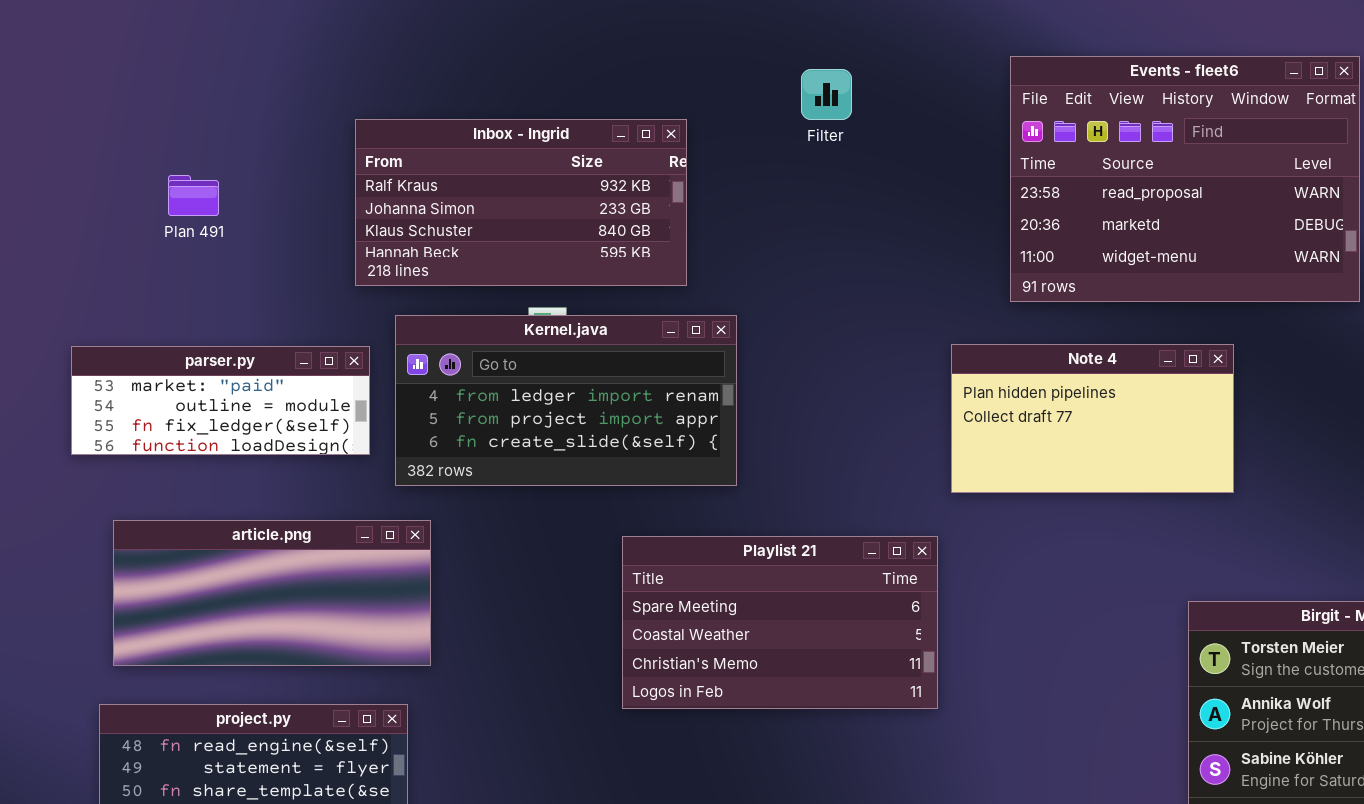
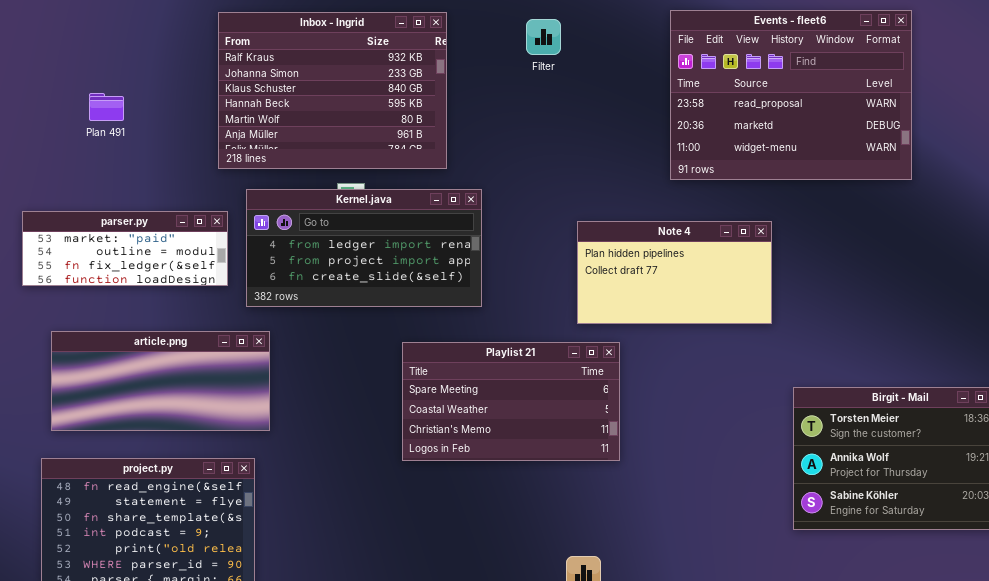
Inbox - Ingrid: [355,119,687,286] -> [218,12,447,169], resized
Note 4: [951,344,1234,493] -> [577,221,772,324], moved

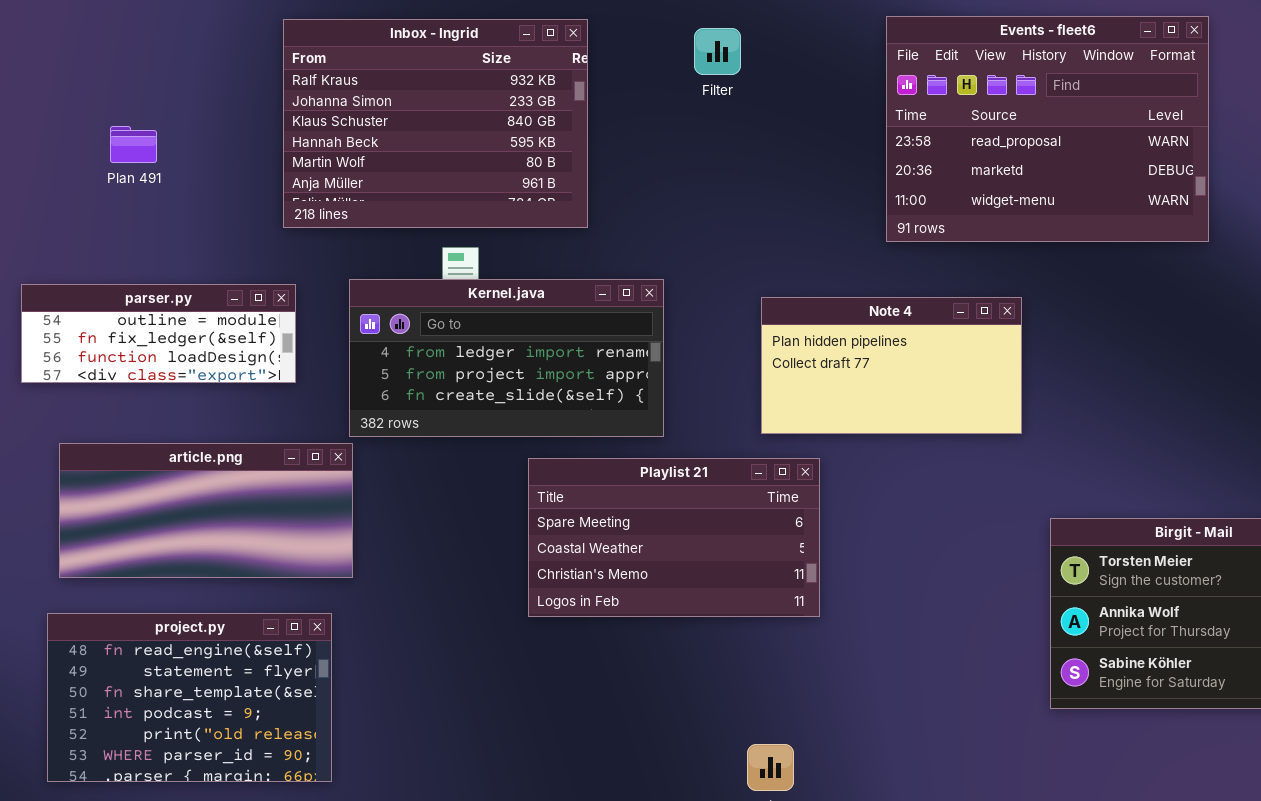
Kernel.java: [246,189,482,307] -> [349,279,664,437], moved
parser.py: [22,211,228,286] -> [21,284,296,383], scrolled down 1 row

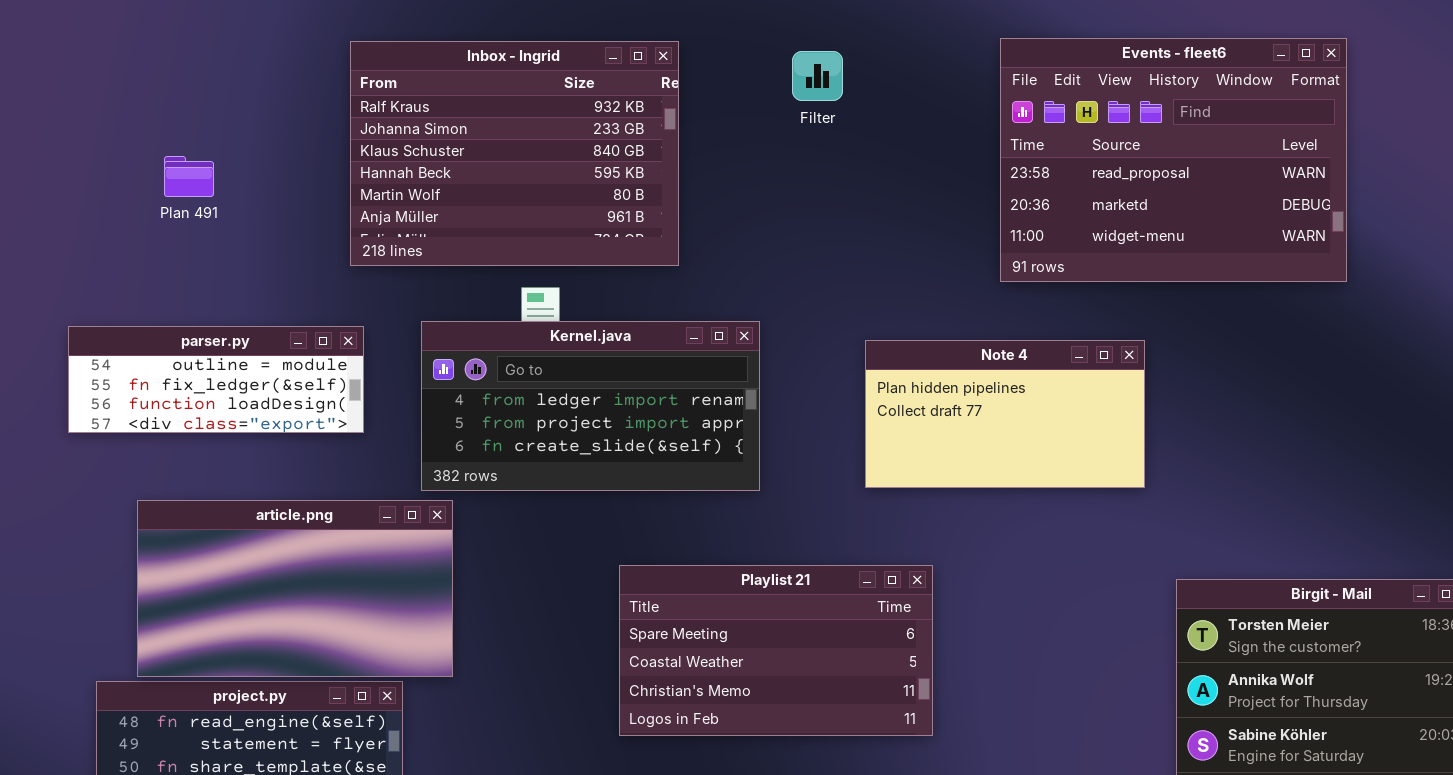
article.png: [59,443,353,578] -> [137,500,453,677], moved, resized
Playlist 21: [528,458,820,617] -> [619,565,933,736], moved

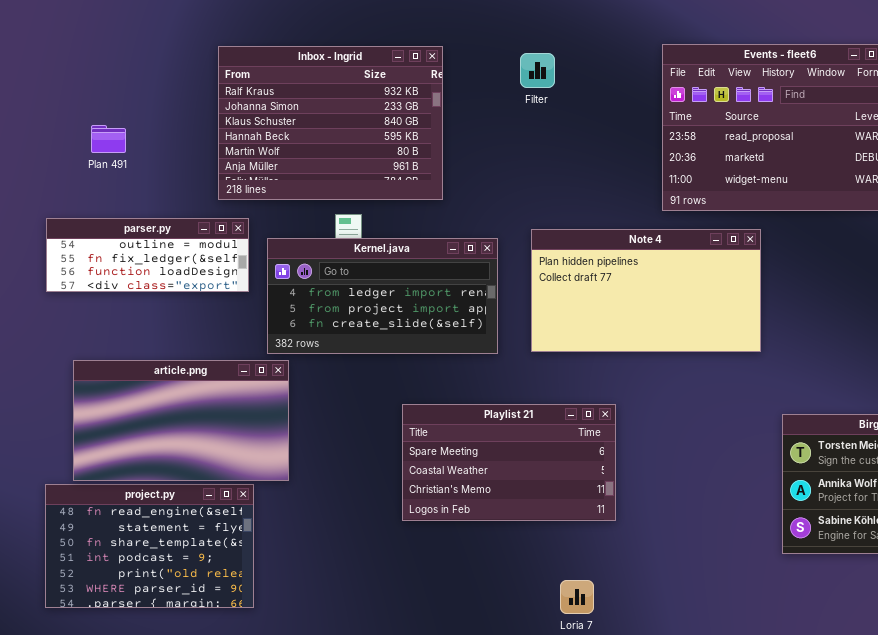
parser.py: [68,326,364,433] -> [46,218,249,292], moved
Note 4: [865,340,1145,488] -> [531,229,761,352], resized

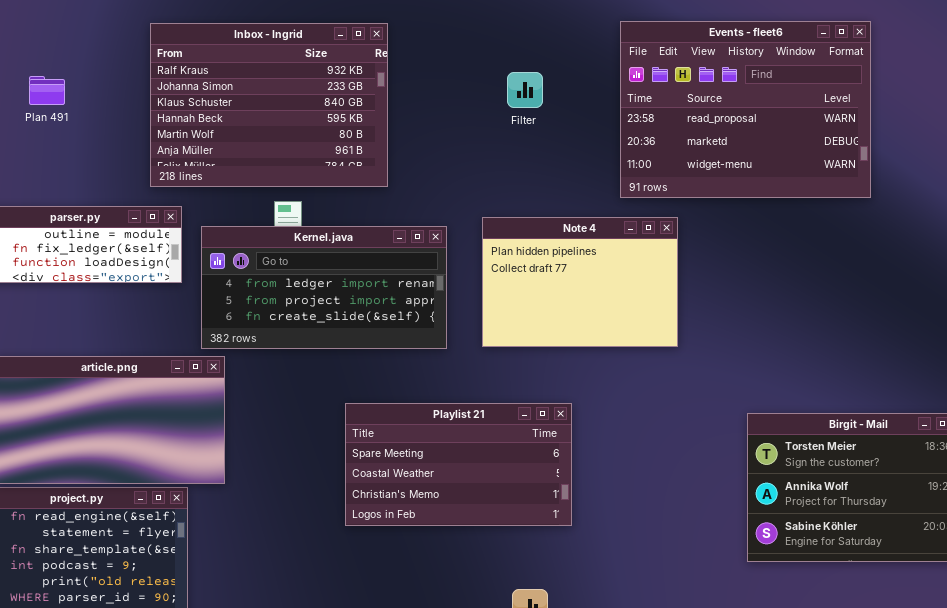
Filter: [520,53,555,88] -> [507,72,543,108], moved
Plan 491: [91,125,126,153] -> [29,76,65,105], moved
Note 4: [531,229,761,352] -> [482,217,678,347], resized

